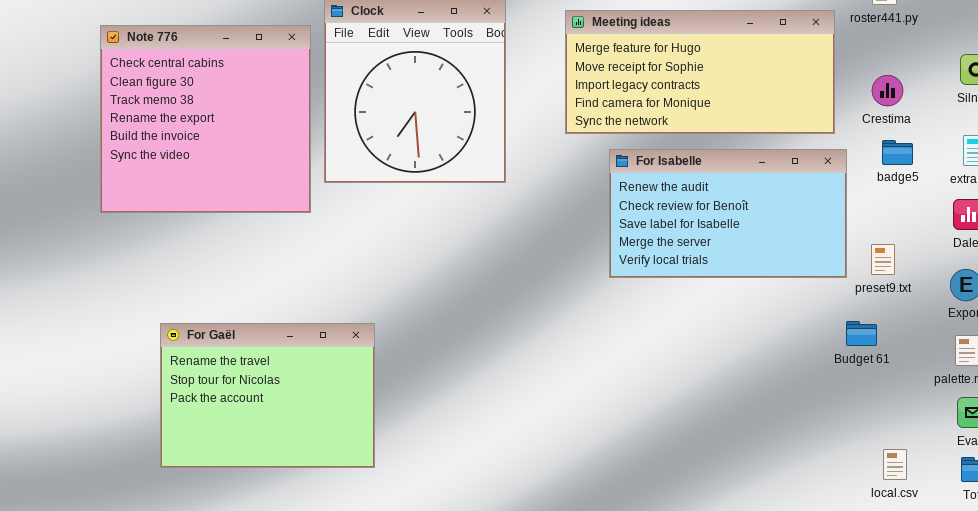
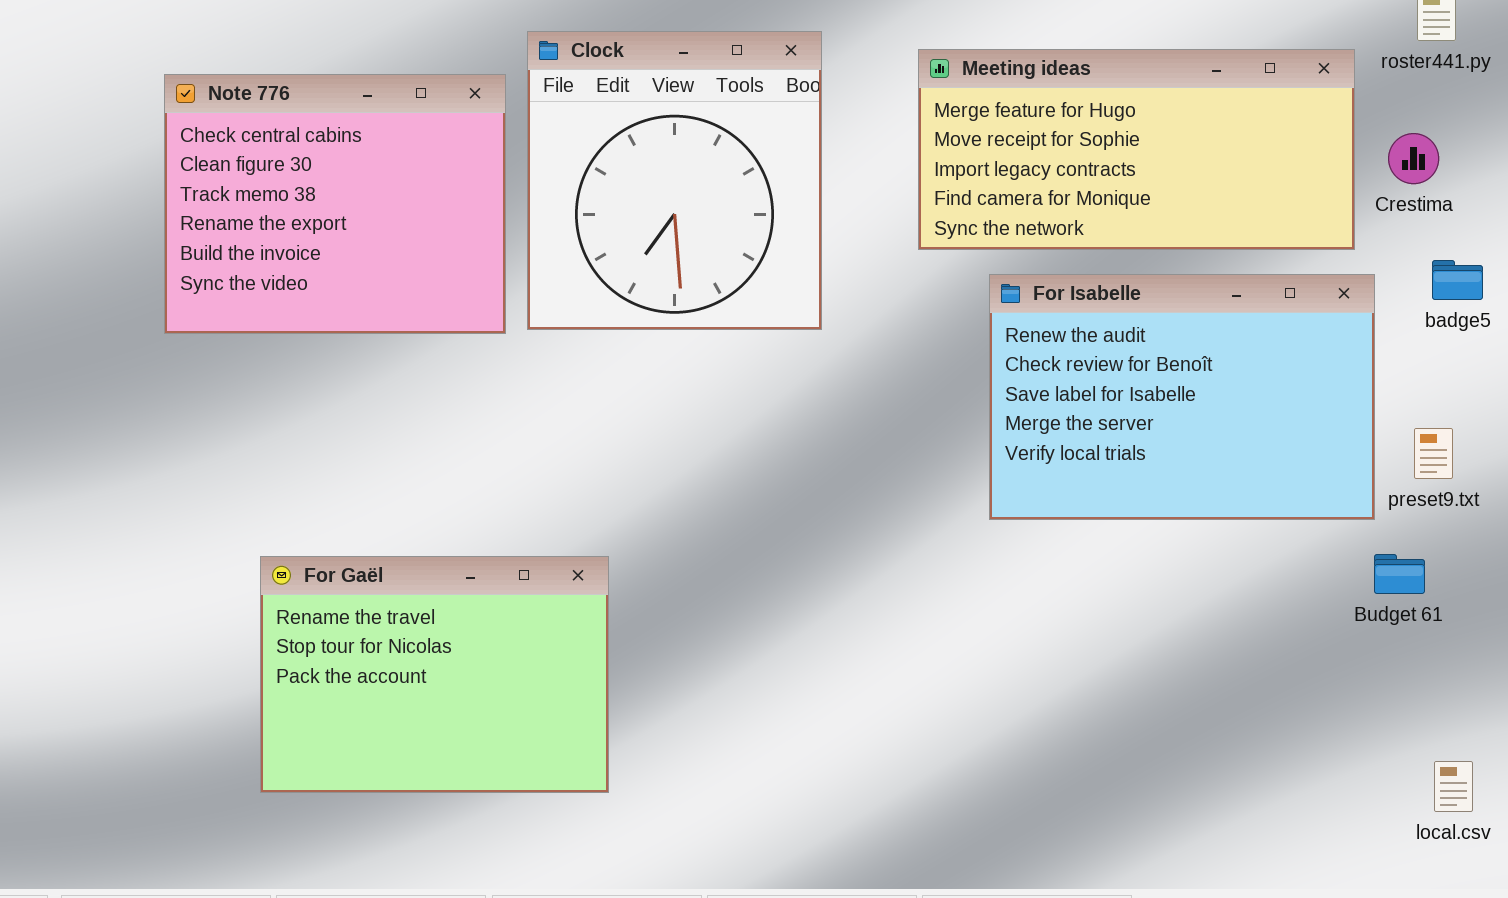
Note 776: [100,25,311,213] -> [164,74,506,334], resized
Crestima: [872,75,903,106] -> [1388,133,1439,184], moved
For Isabelle: [609,149,847,278] -> [989,274,1375,520], resized

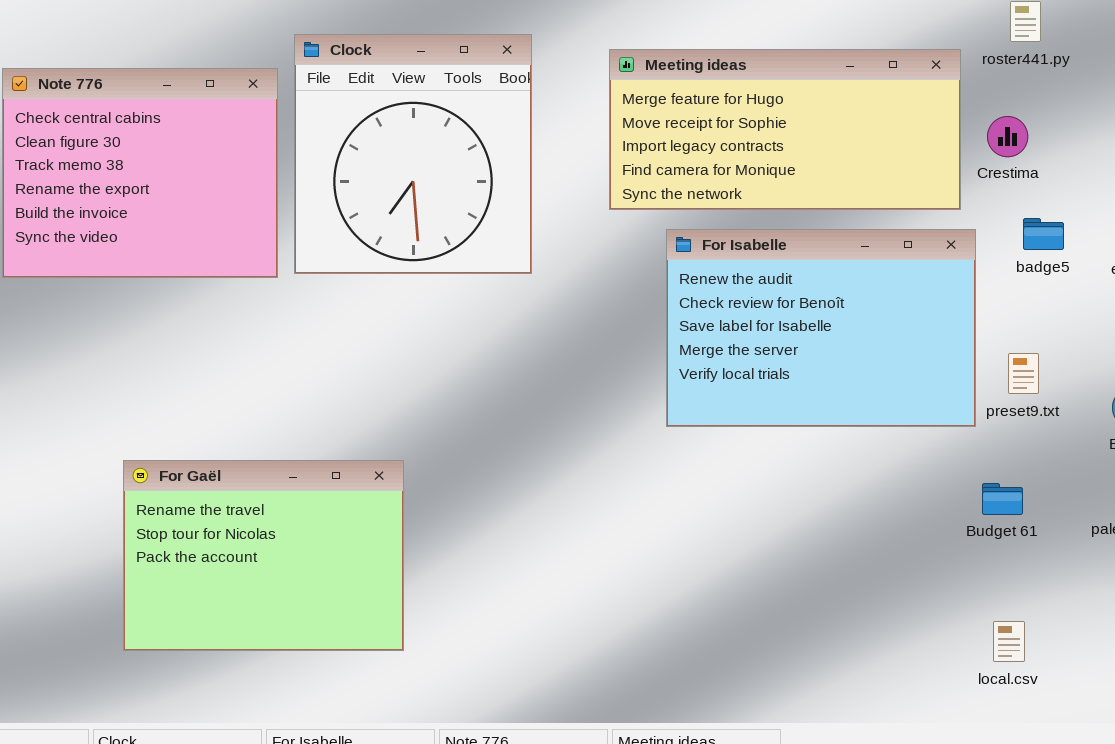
Budget 61: [1374,554,1425,594] -> [982,483,1023,515], moved
For Gaël: [260,556,609,793] -> [123,460,404,651], moved
local.csv: [1434,761,1473,812] -> [993,621,1025,662], moved

